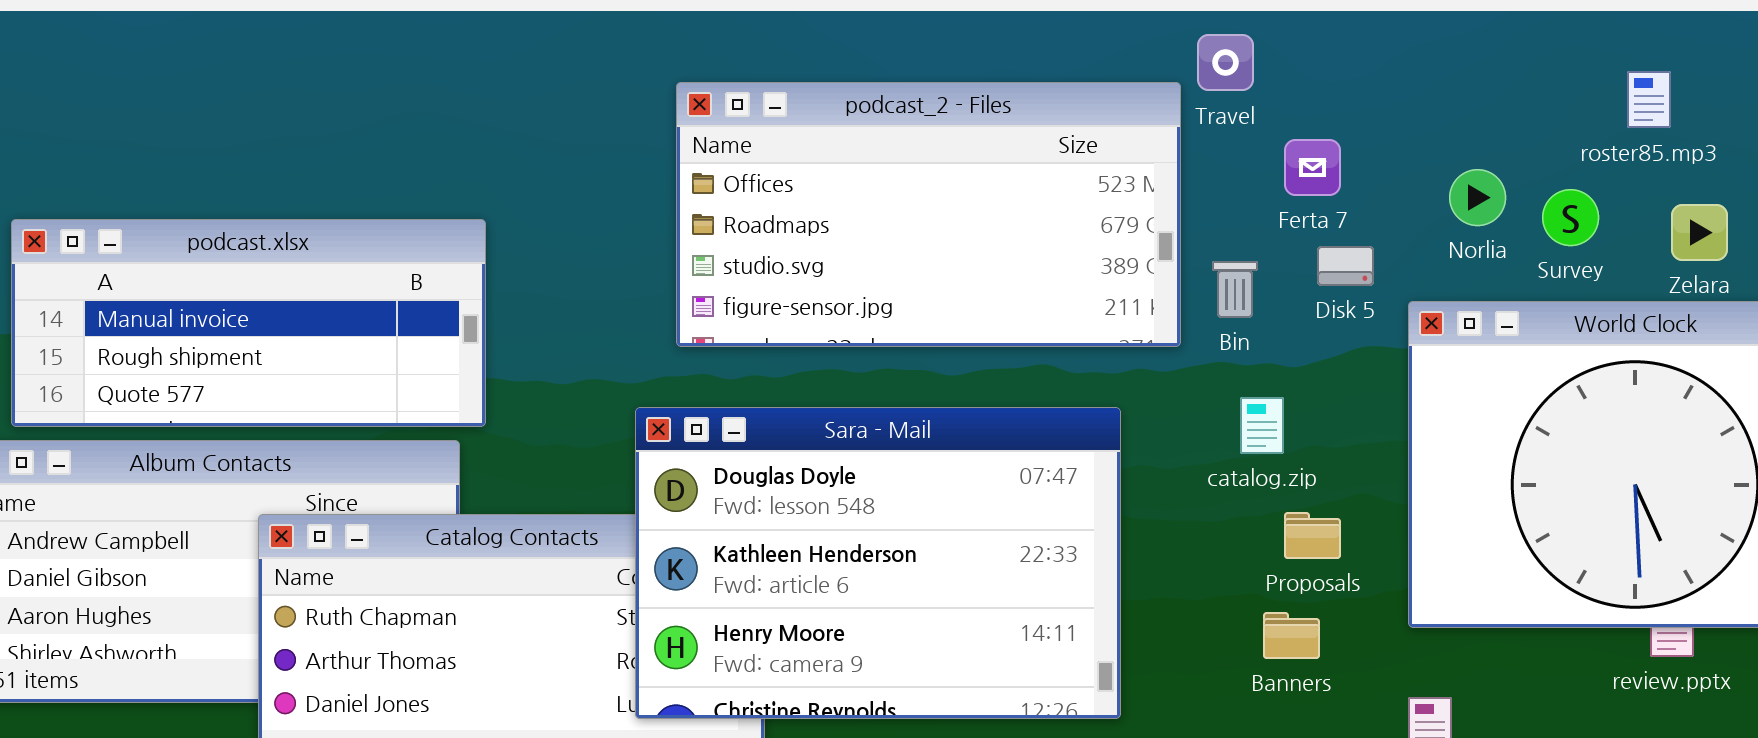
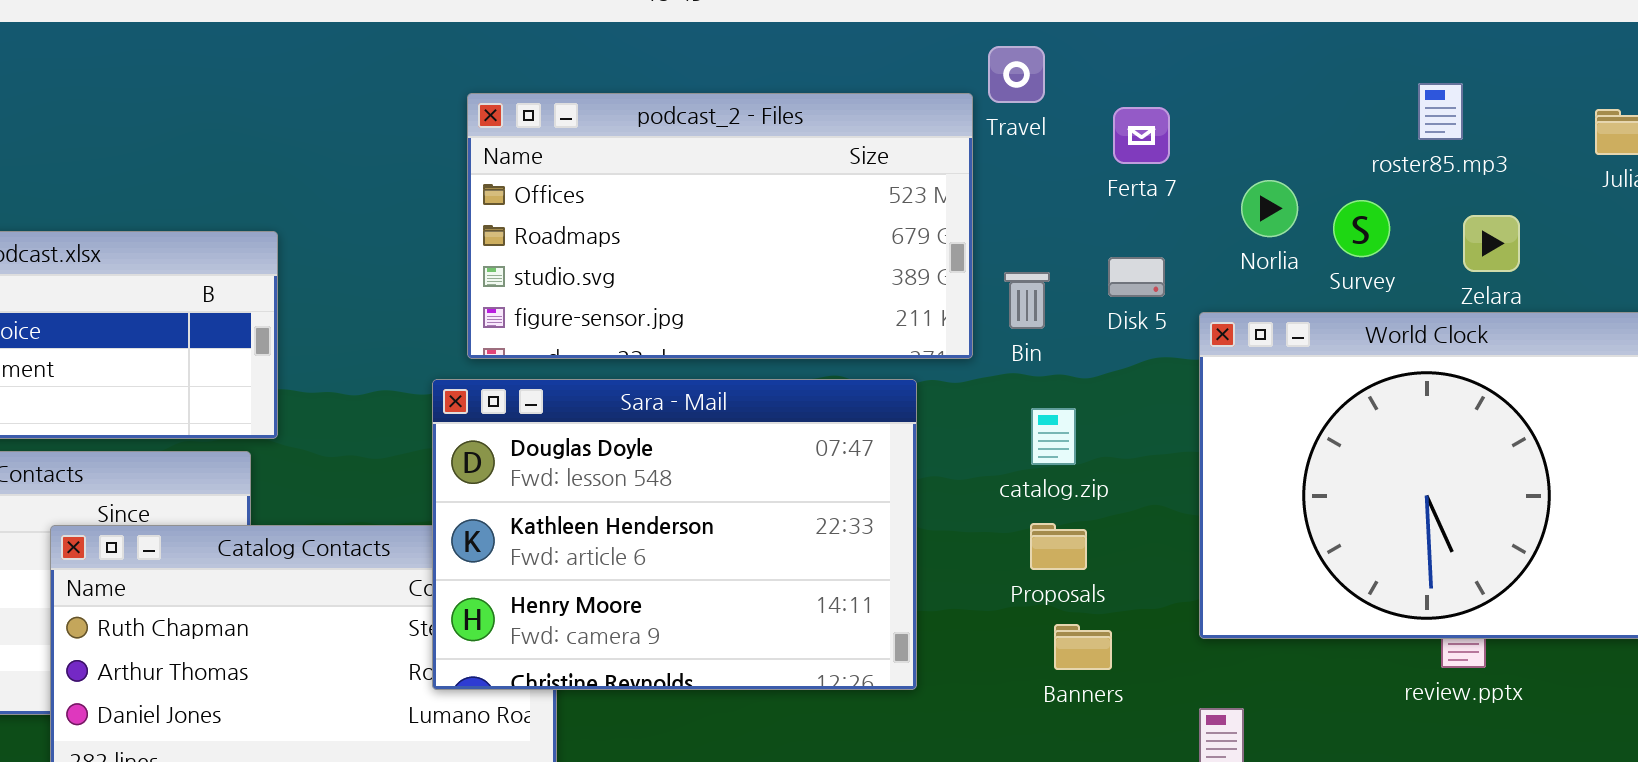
Ferta 7: [1284,139,1341,196] -> [1113,107,1170,164], moved
Sara - Mail: [635,407,1121,719] -> [432,379,917,690], moved
Proposals: [1284,512,1341,559] -> [1030,523,1087,570], moved

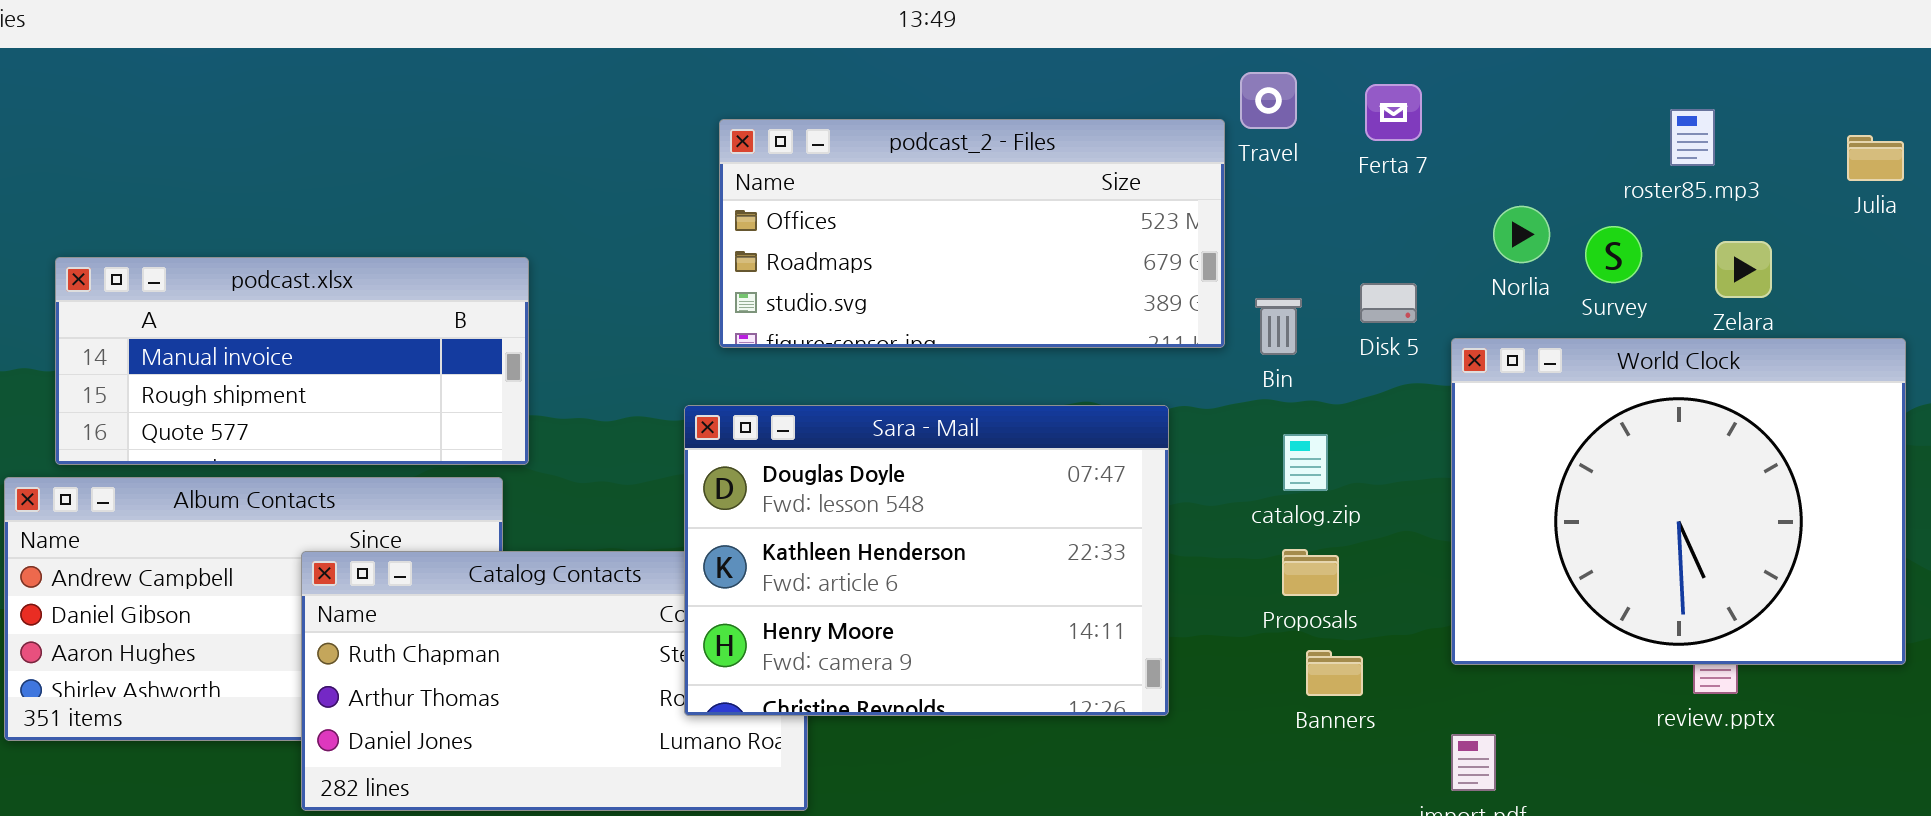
podcast_2 - Files: [467,93,973,359] -> [719,119,1225,348], resized
Ferta 7: [1113,107,1170,164] -> [1365,84,1422,141], moved

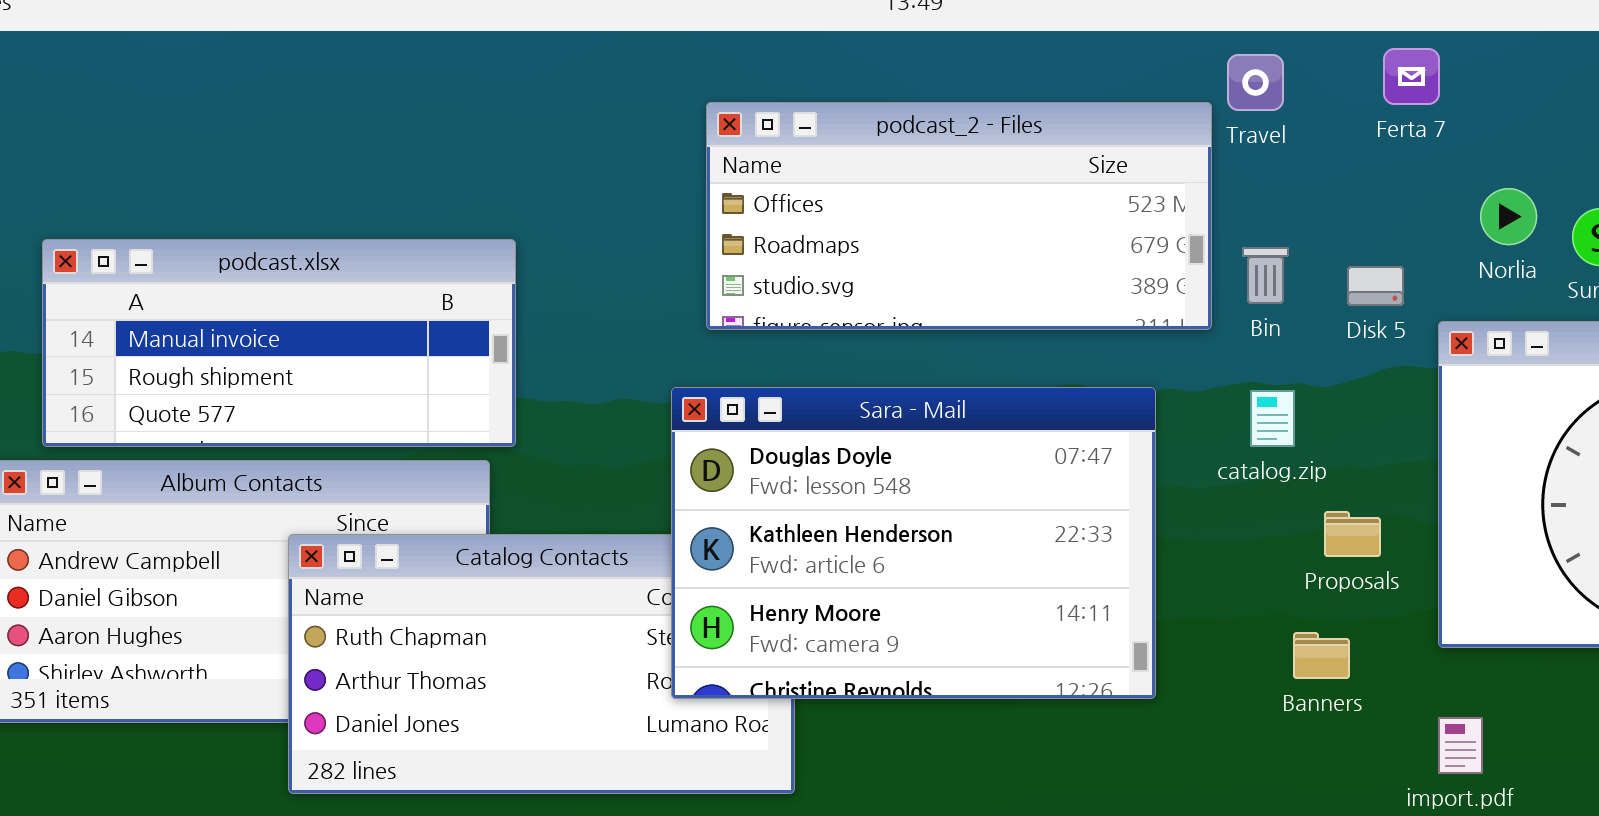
Ferta 7: [1365,84,1422,141] -> [1383,48,1440,105], moved
Bin: [1255,298,1302,355] -> [1242,247,1289,304], moved
catalog.zip: [1283,434,1328,491] -> [1250,390,1295,447], moved
Proposals: [1282,549,1339,596] -> [1324,511,1381,557], moved

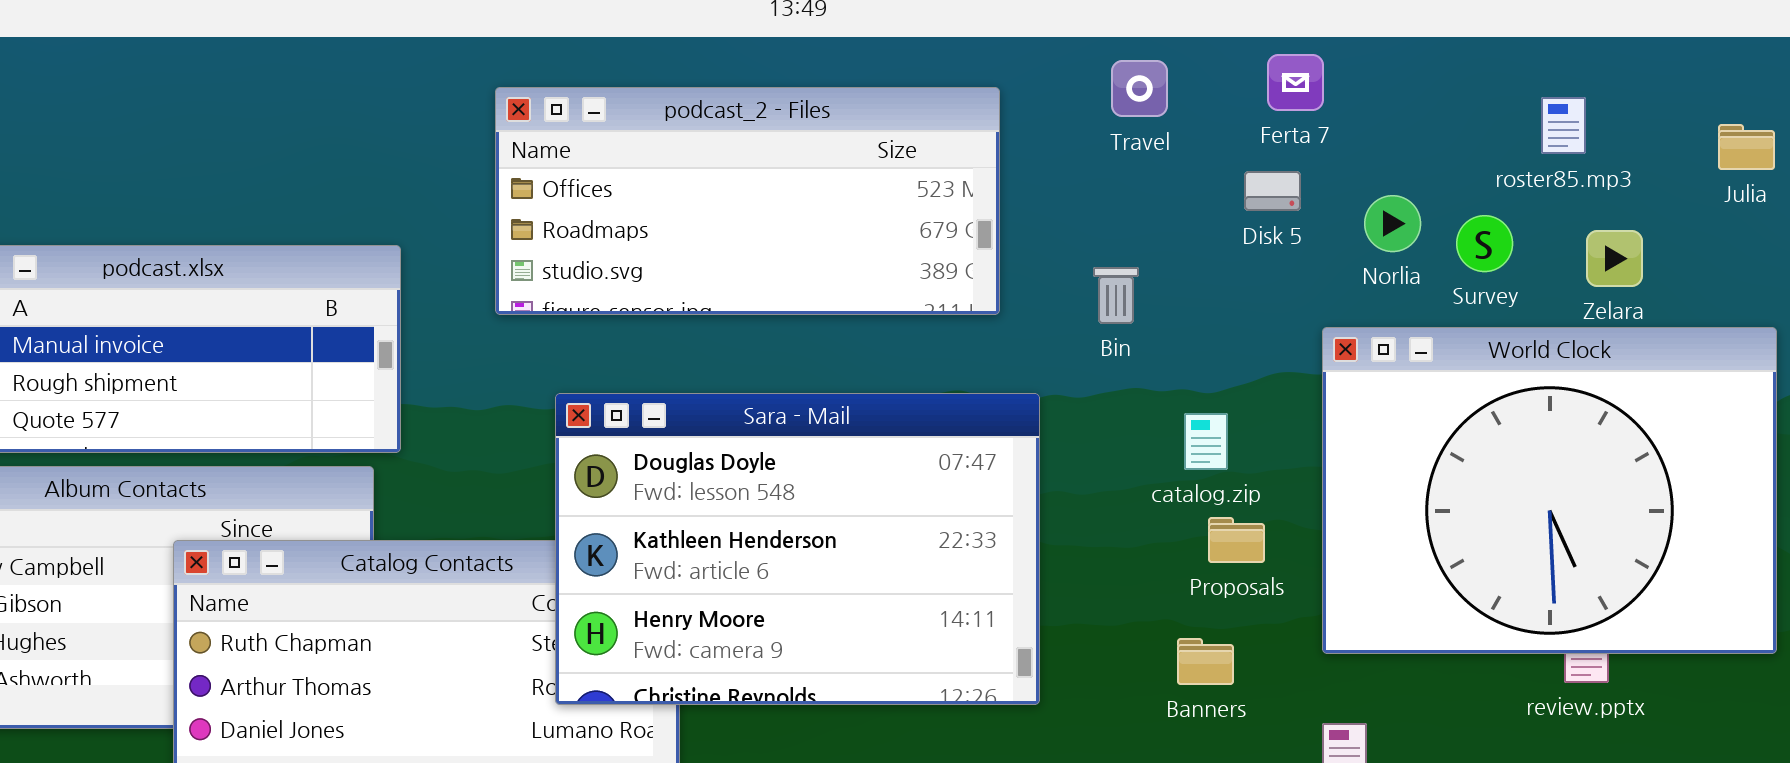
podcast_2 - Files: [706,102,1212,330] -> [495,87,1000,315], moved
Bin: [1242,247,1289,304] -> [1093,267,1139,324], moved
Disk 5: [1347,266,1404,306] -> [1244,171,1301,211], moved
catalog.zip: [1250,390,1295,447] -> [1184,413,1228,470], moved

